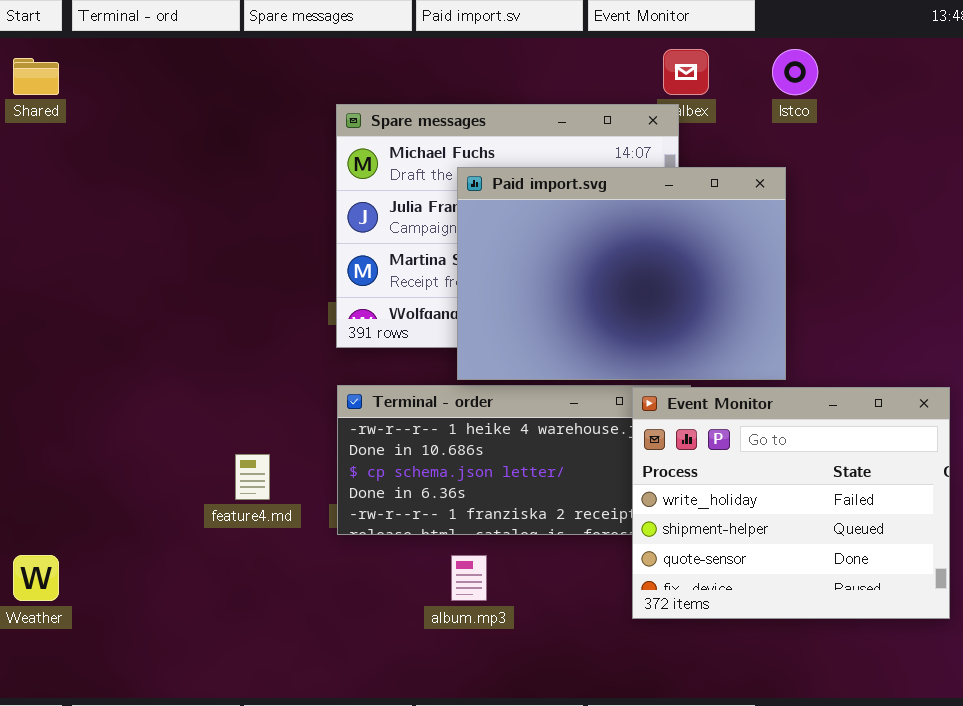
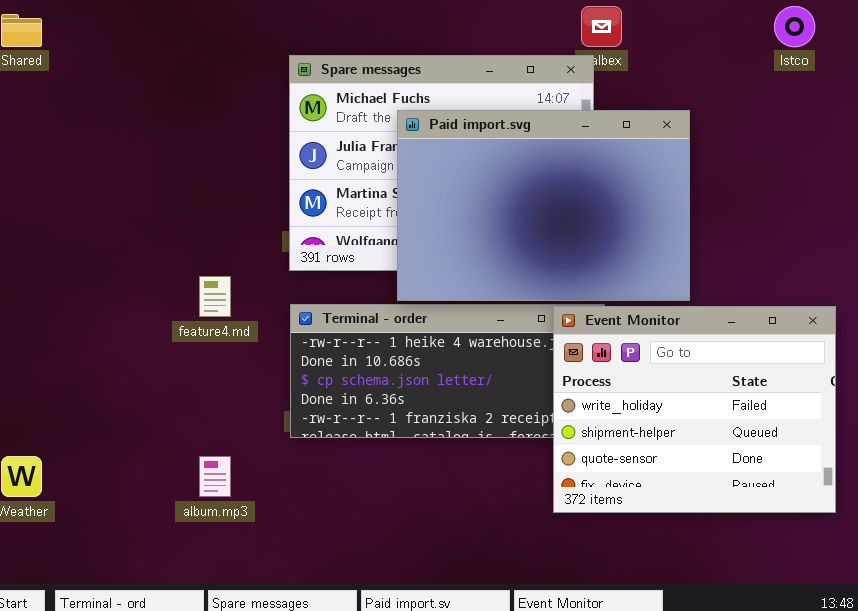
Istco: [772,49,818,95] -> [774,6,815,47], moved
feature4.md: [235,454,270,500] -> [199,276,231,317], moved
album.mp3: [451,555,487,601] -> [199,456,231,497], moved

